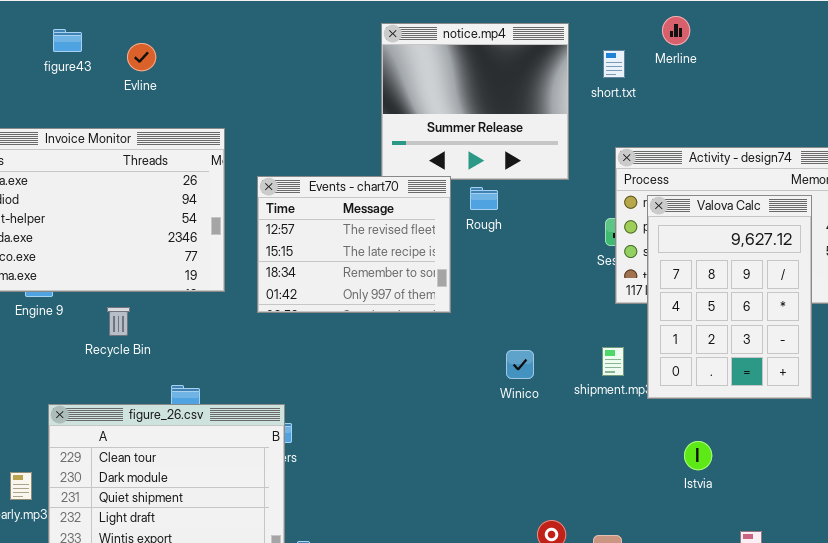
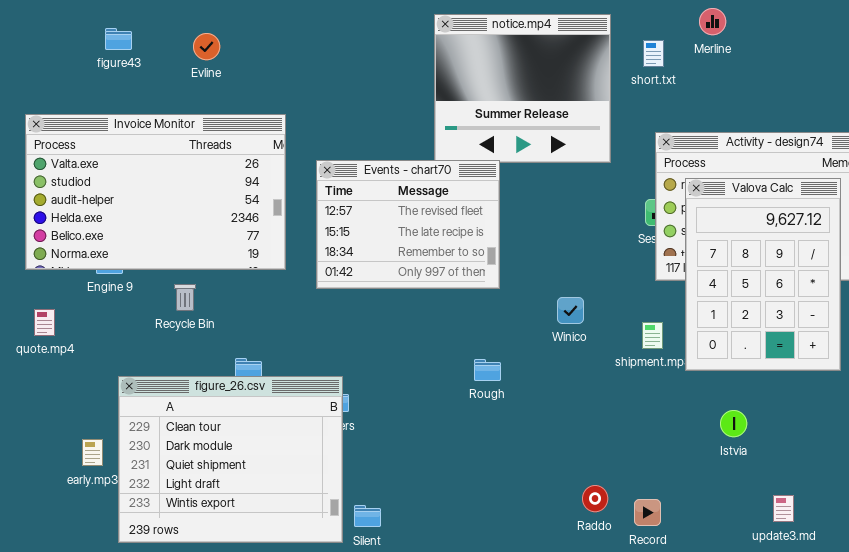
figure43: [53,29,82,52] -> [105,28,132,50], moved
Rough: [470,187,498,210] -> [474,359,501,381], moved
Winico: [506,350,534,379] -> [557,297,584,324], moved

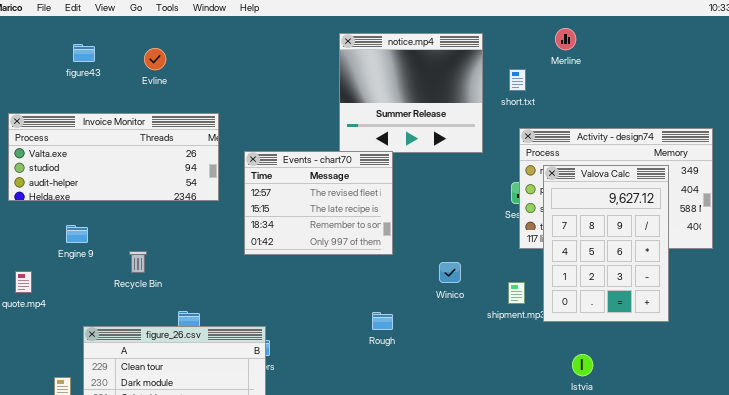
short.txt: [643,40,664,67] -> [509,69,526,91], moved
Invoice Monitor: [25,114,286,270] -> [8,113,219,201], resized

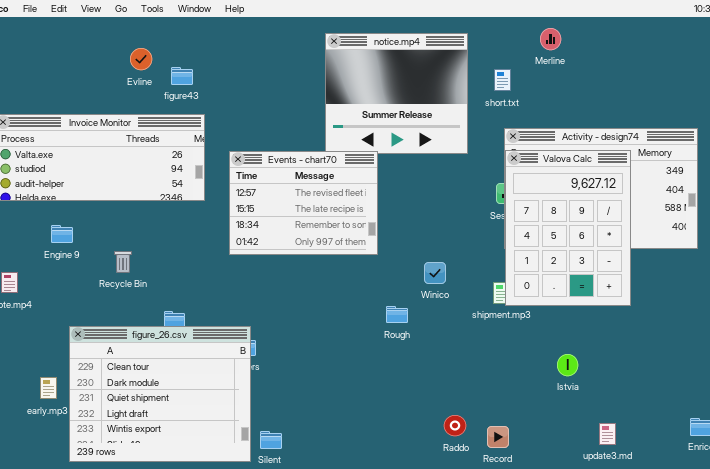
figure43: [73,44,95,62] -> [171,67,193,85], moved
Valova Calc: [543,165,669,322] -> [505,150,631,306], moved
Rough: [372,312,393,330] -> [386,306,408,323], moved

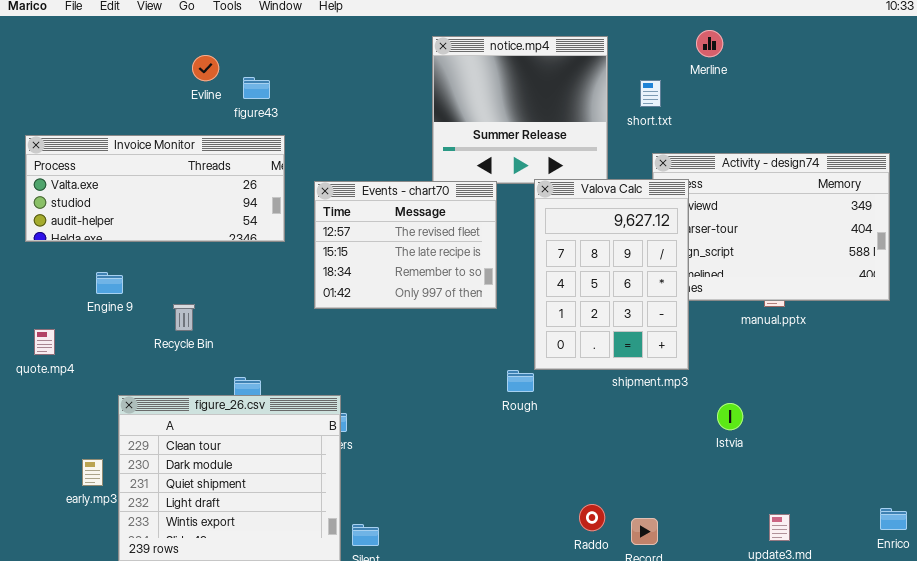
Valova Calc: [505,150,631,306] -> [534,179,689,370], moved
Istvia: [557,354,578,376] -> [717,403,743,430], moved

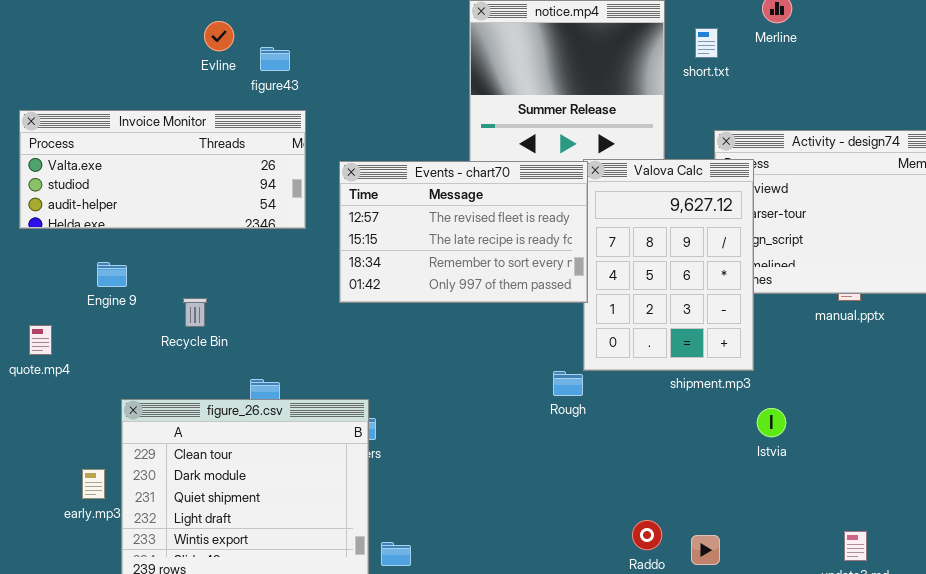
short.txt: [640,80,661,107] -> [695,28,718,58], moved
Events - chart70: [314,181,497,309] -> [339,161,588,303], resized
Istvia: [717,403,743,430] -> [757,408,786,437], moved

